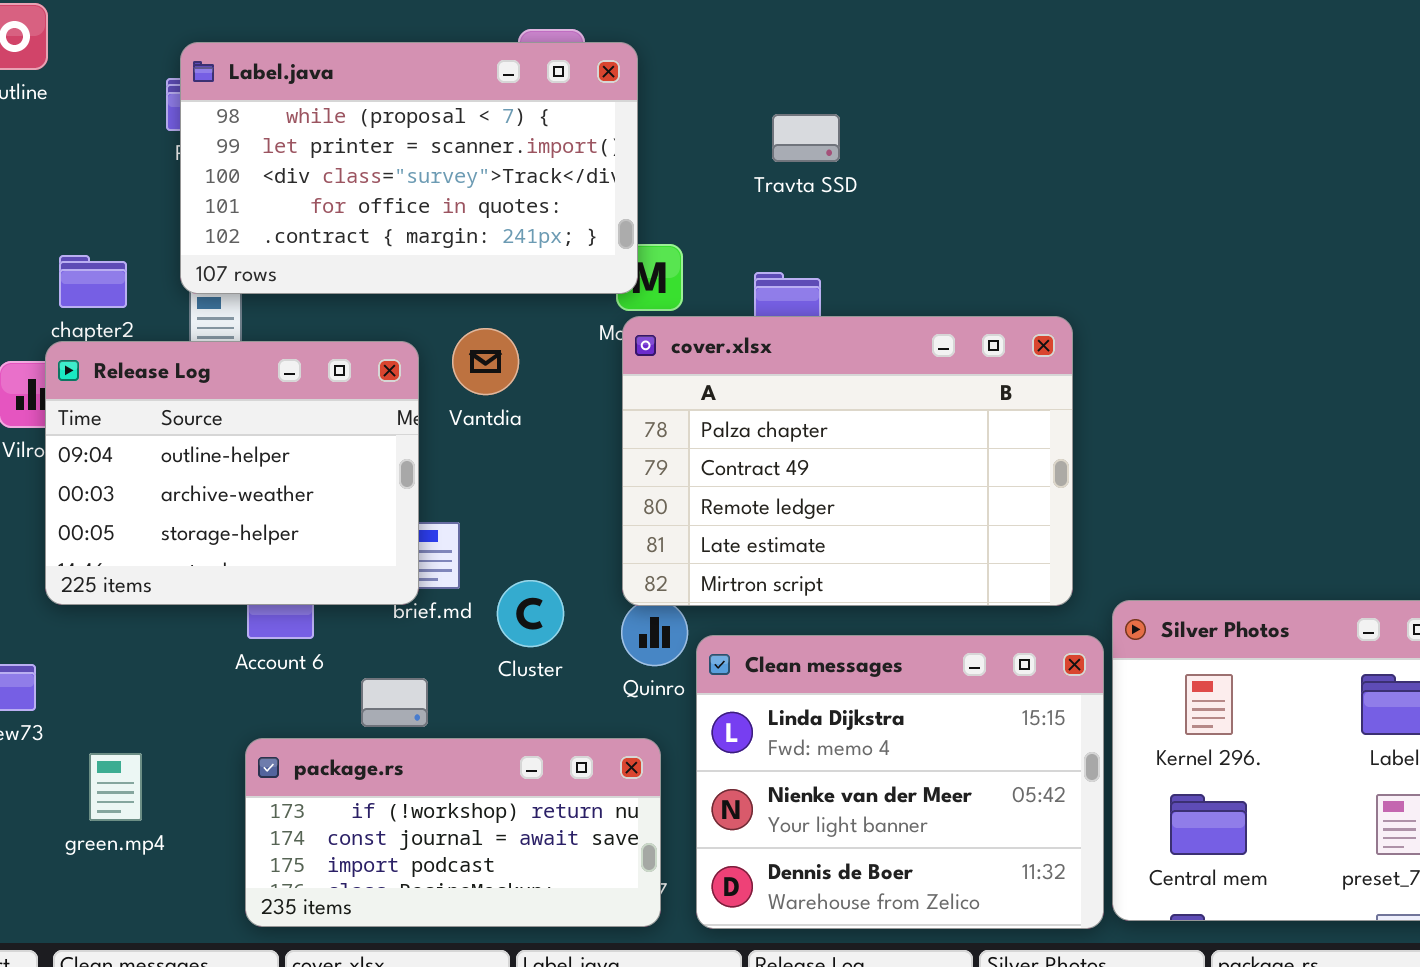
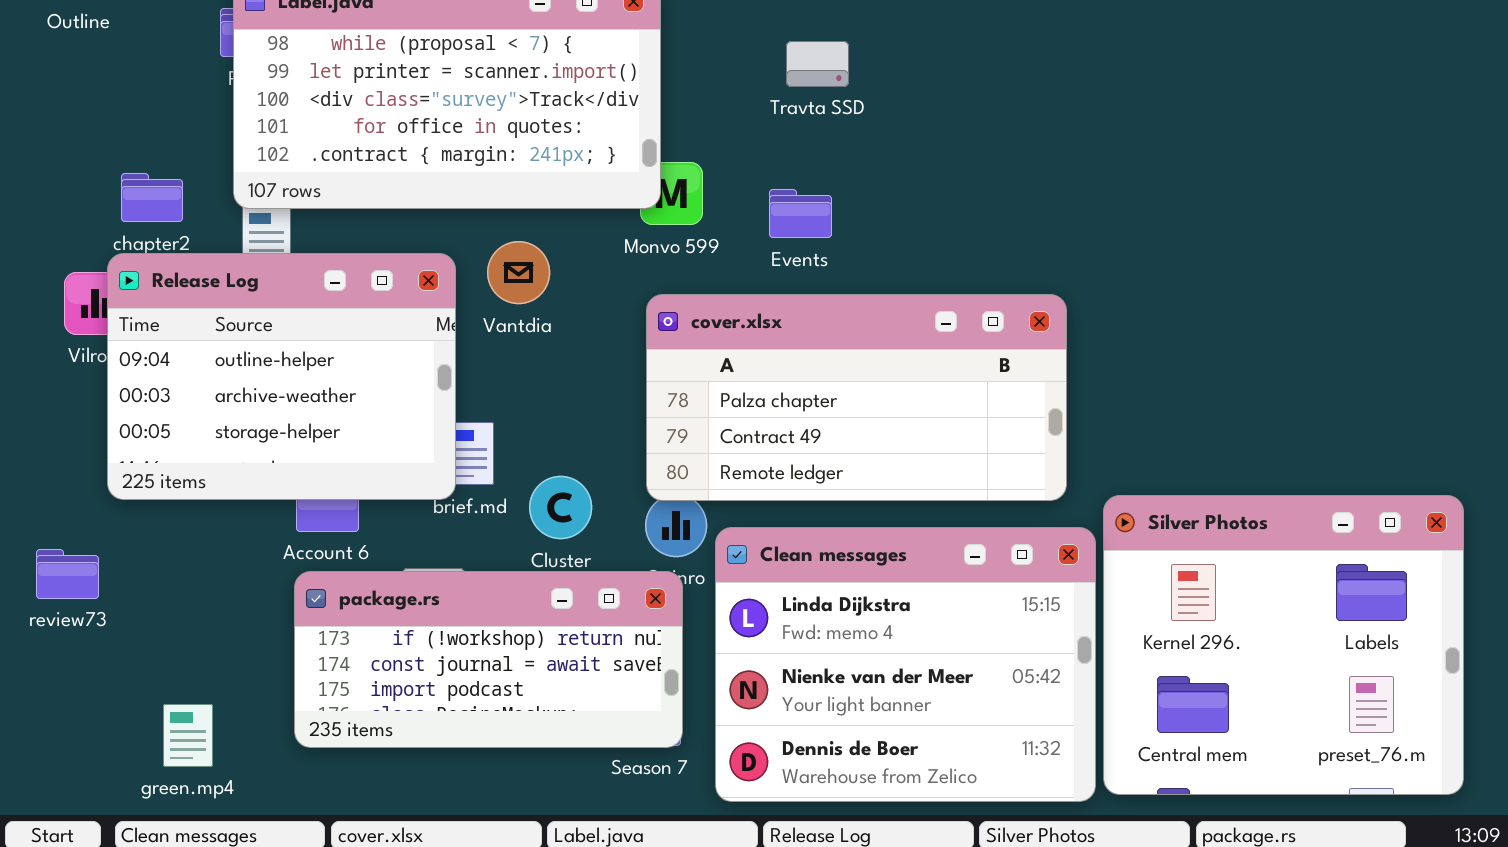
cover.xlsx: [622,316,1073,606] -> [646,294,1067,501], resized
package.rs: [245,738,661,927] -> [294,571,683,748], moved
green.mp4: [89,753,142,821] -> [163,704,213,767], moved

